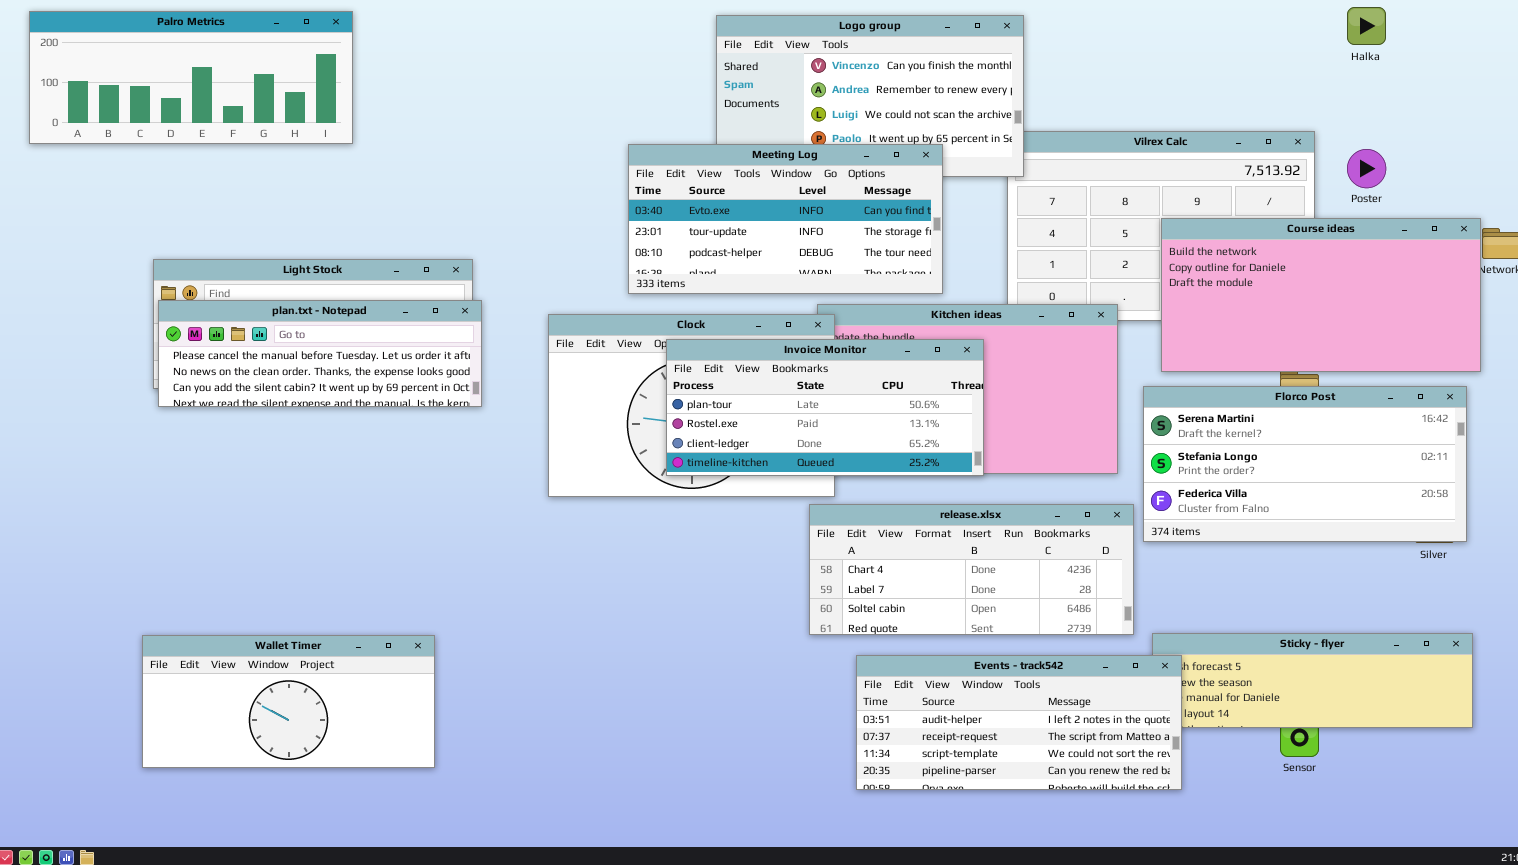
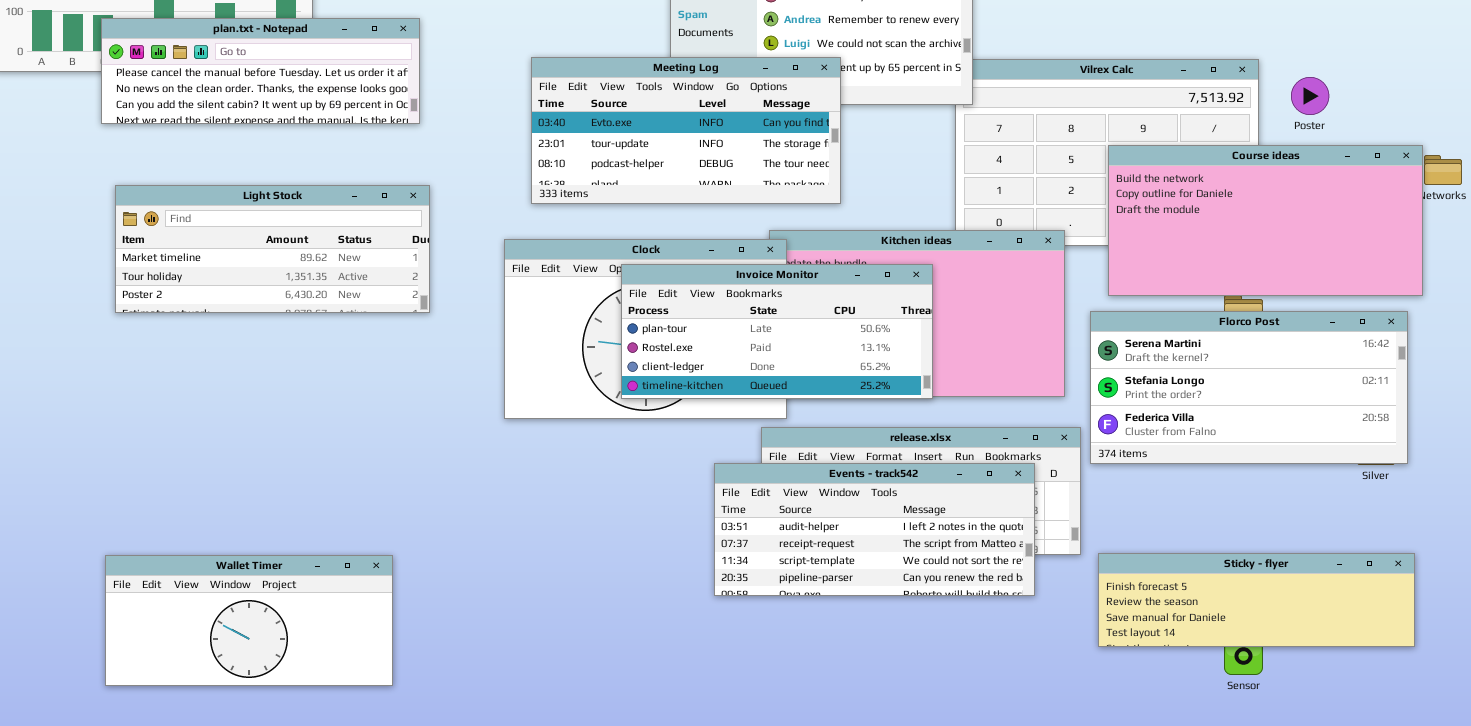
Meeting Log: [628,144,943,294] -> [531,57,841,204], moved
plan.txt - Notepad: [158,300,482,407] -> [101,18,420,124], moved
Events - track542: [856,655,1182,790] -> [714,463,1035,596], moved

